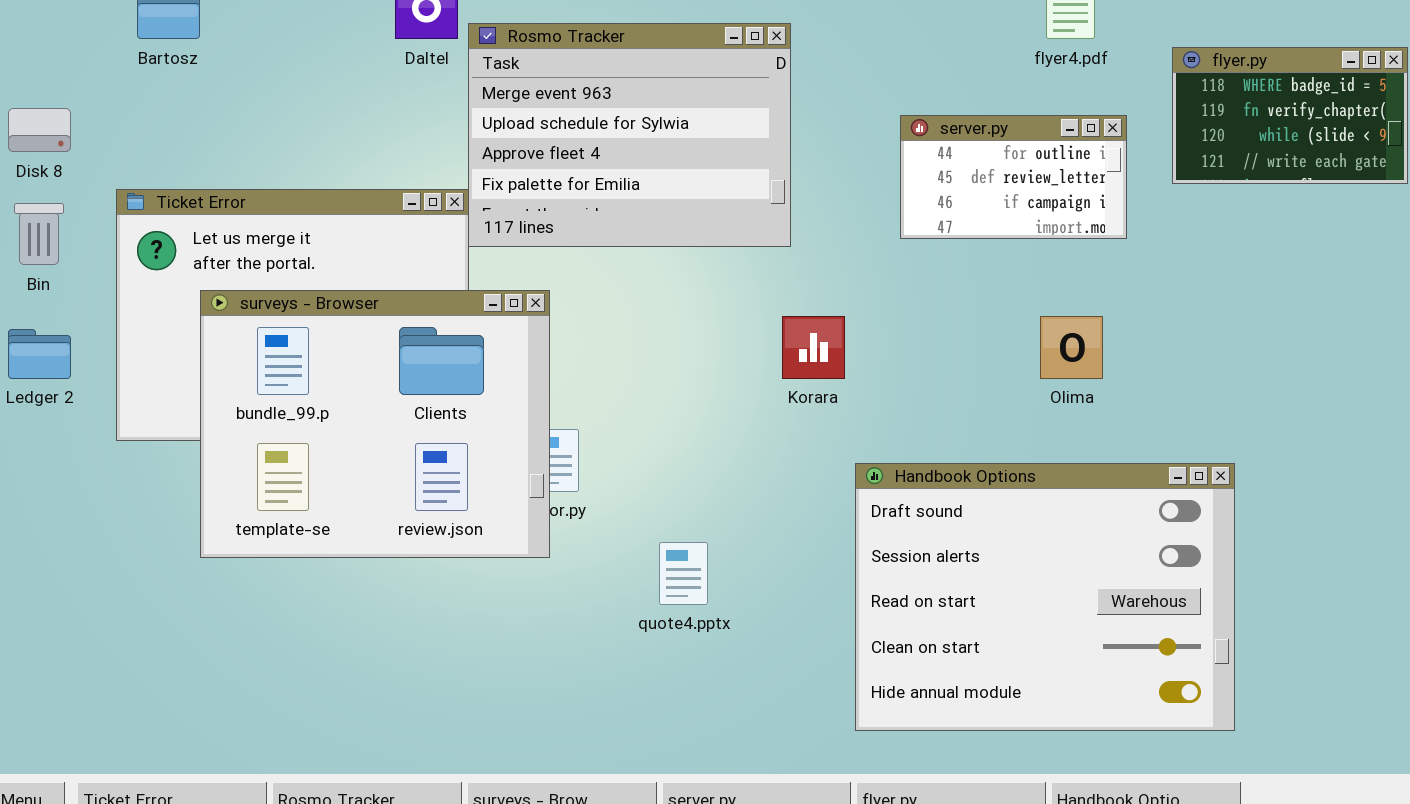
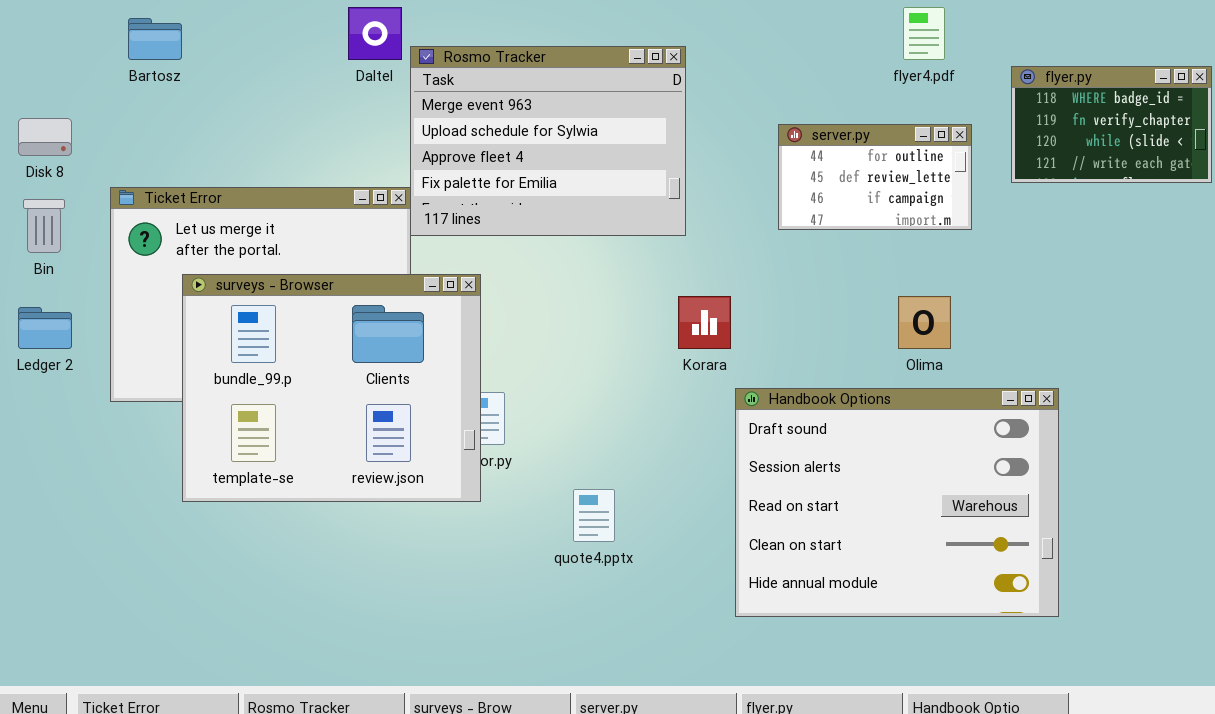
Handbook Options: [855,463,1235,731] -> [735,388,1059,617], moved

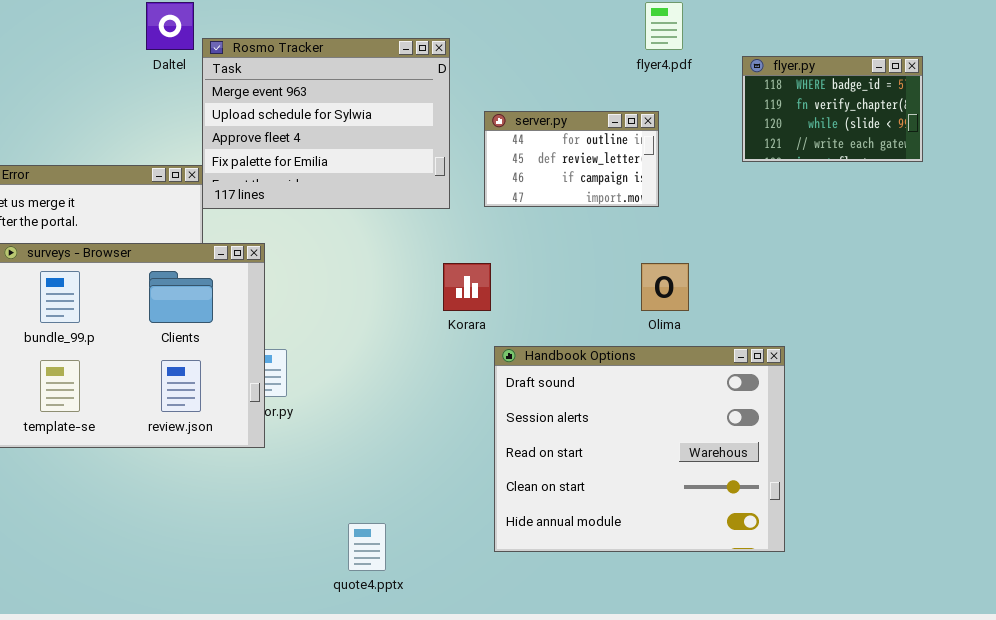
server.py: [778,124,972,230] -> [484,111,659,207], moved
quote4.pptx: [573,489,615,542] -> [348,523,386,571], moved

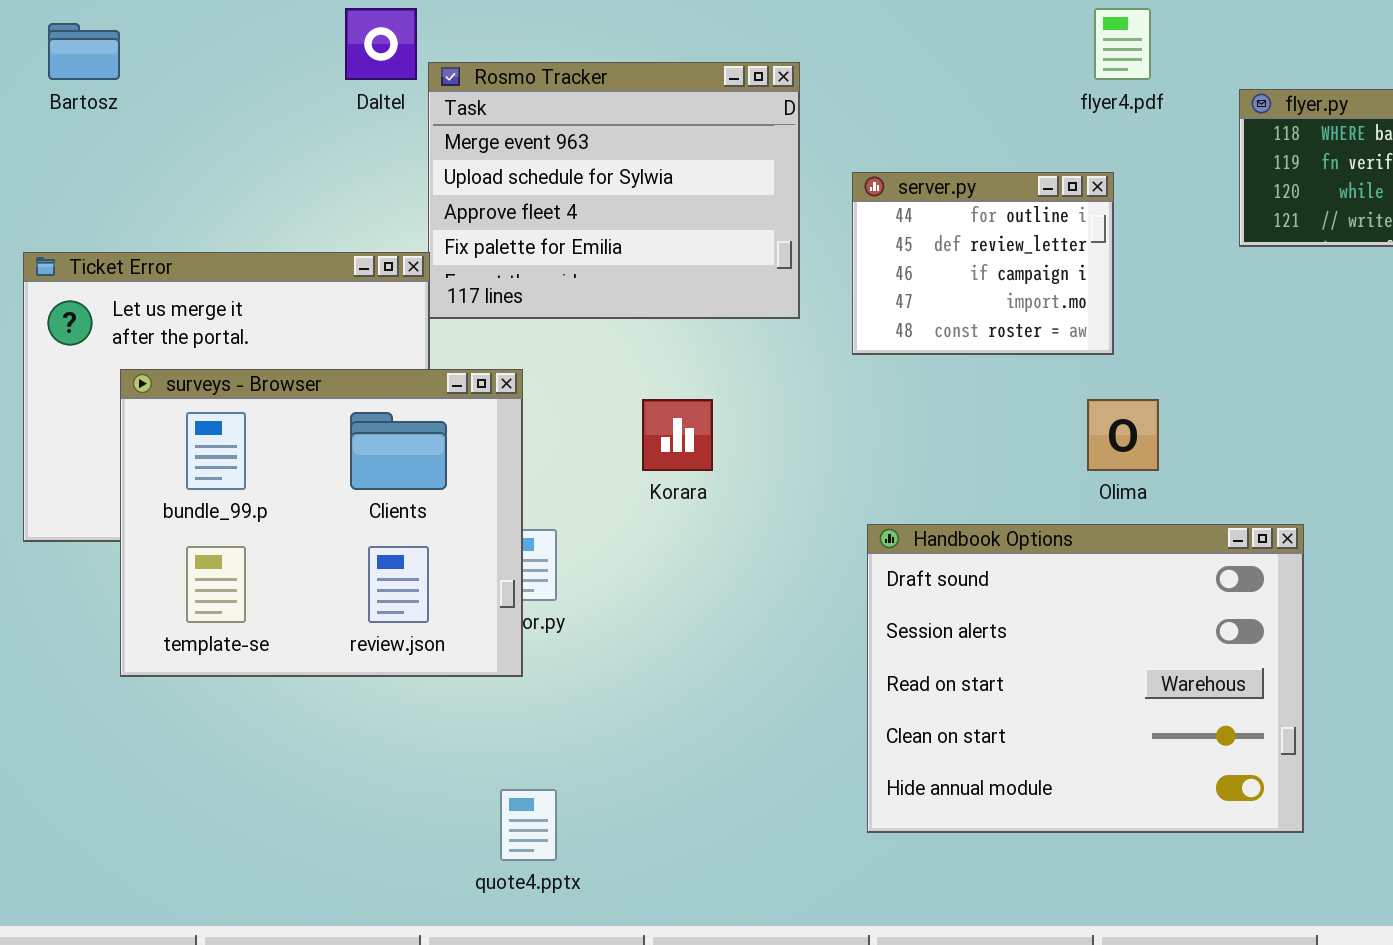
server.py: [484,111,659,207] -> [852,172,1114,355], resized
Korara: [443,263,491,311] -> [642,399,713,471], moved
quote4.pptx: [348,523,386,571] -> [500,789,557,861], moved

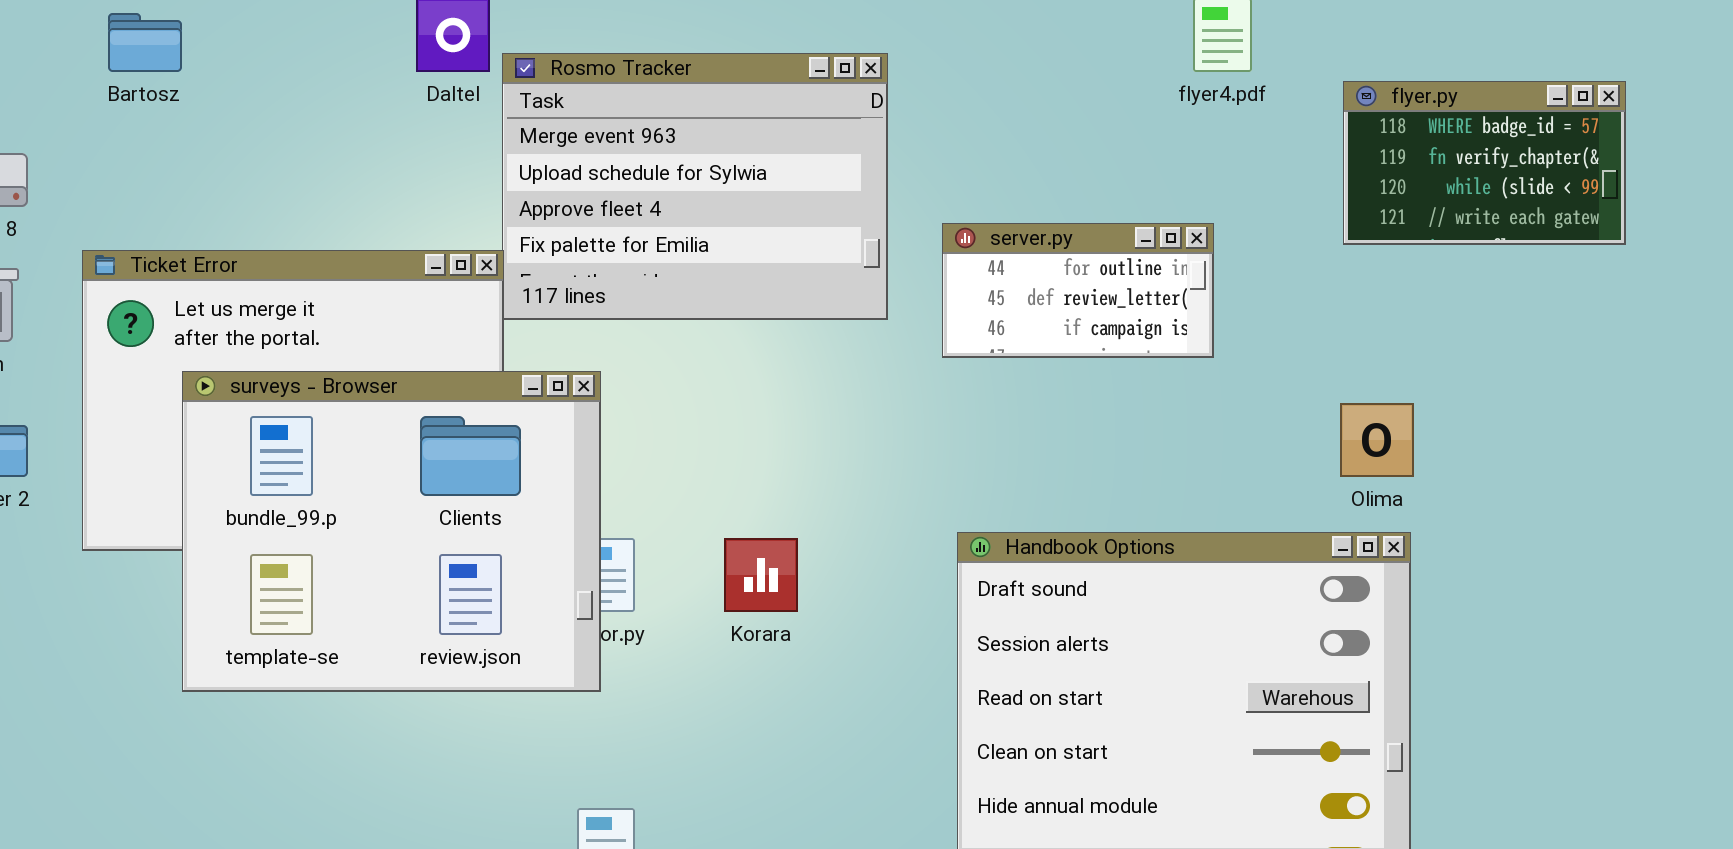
server.py: [852,172,1114,355] -> [942,223,1214,358], resized
Korara: [642,399,713,471] -> [724,538,798,612], moved
Olima: [1087,399,1159,471] -> [1340,403,1414,477], moved

